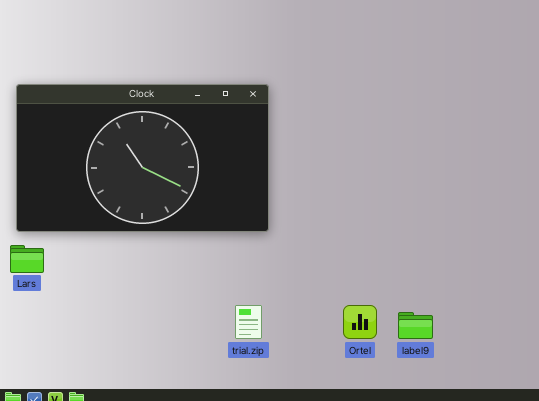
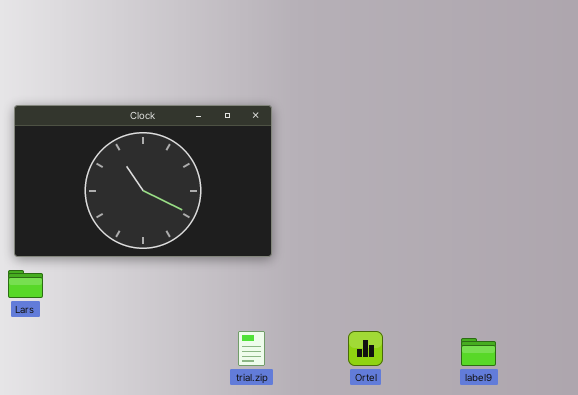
label9: [398,312,433,339] -> [461,338,496,366], moved

